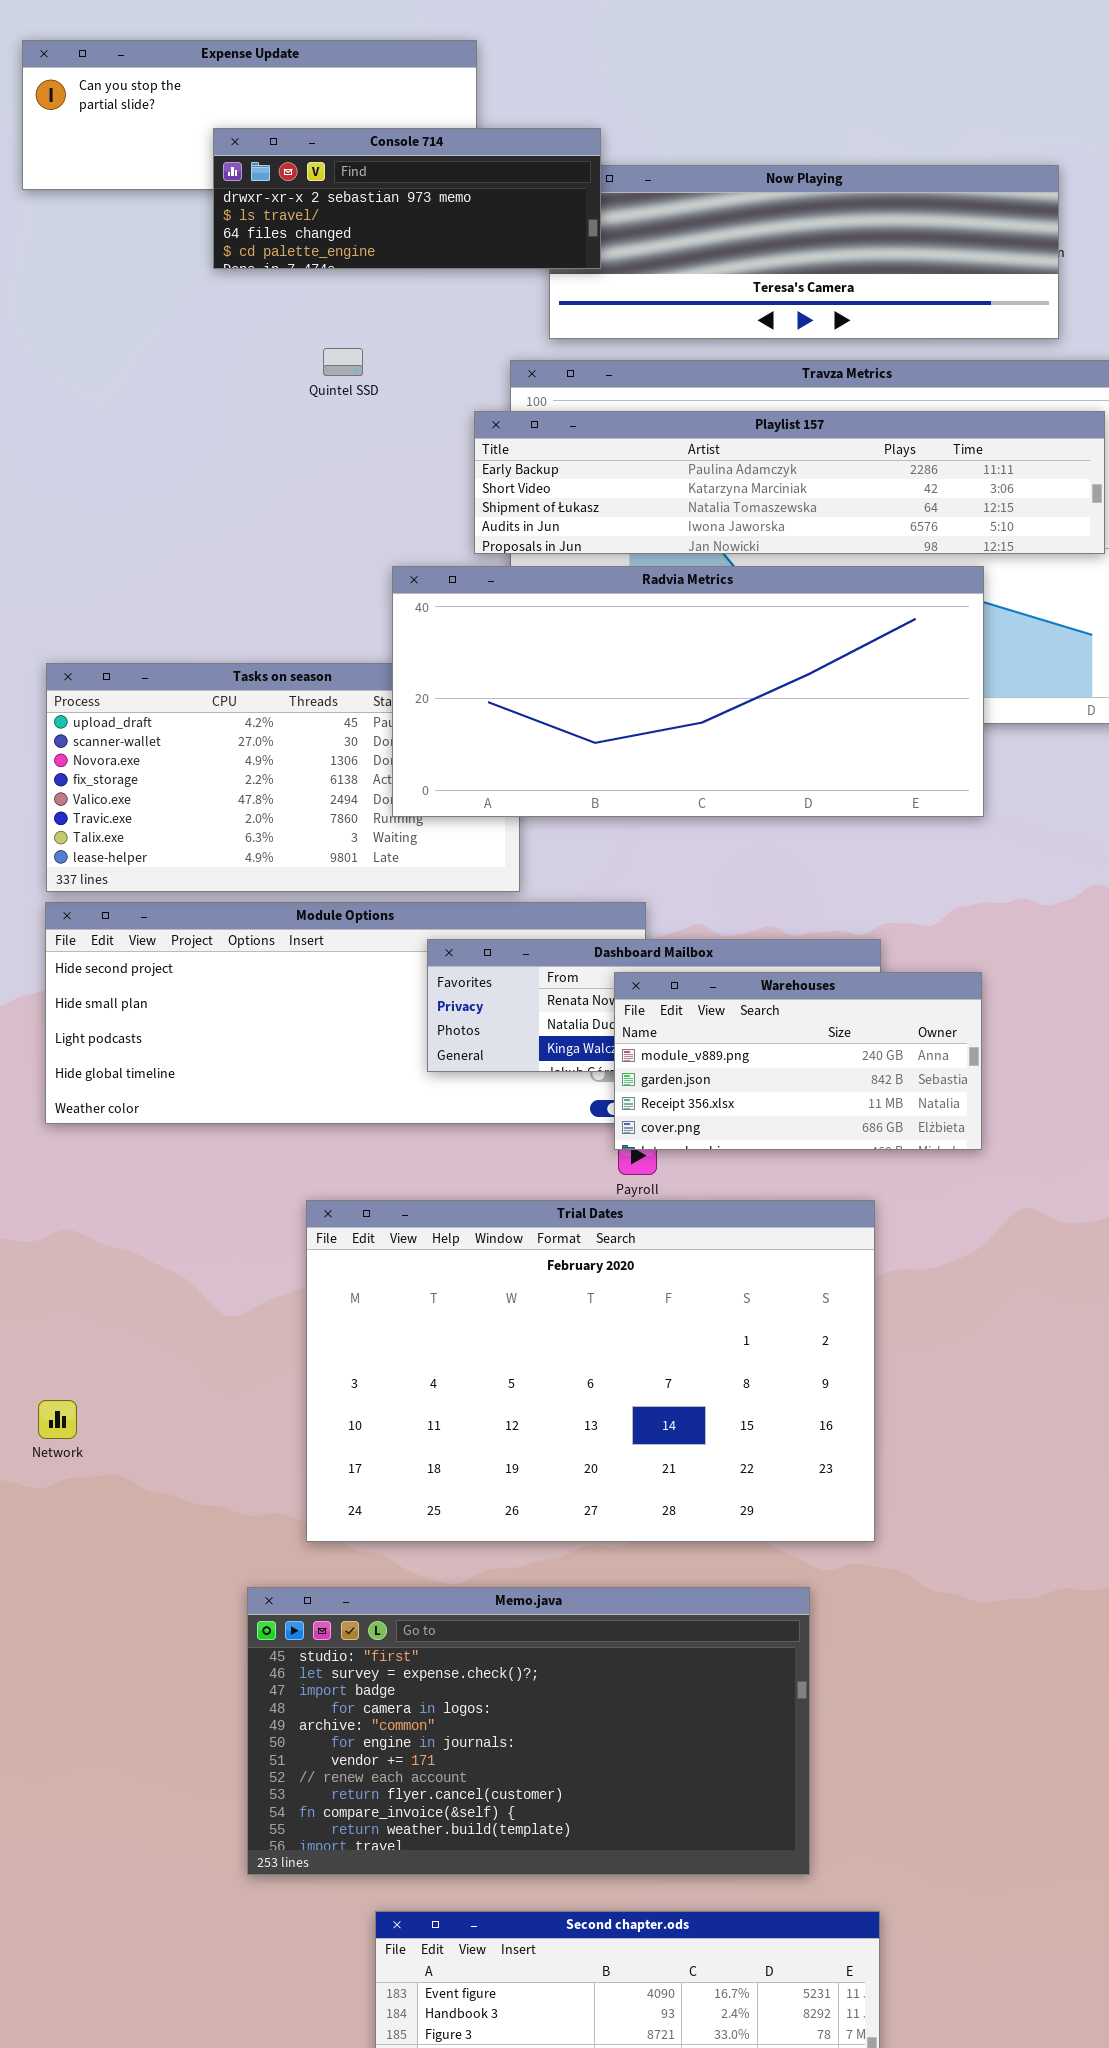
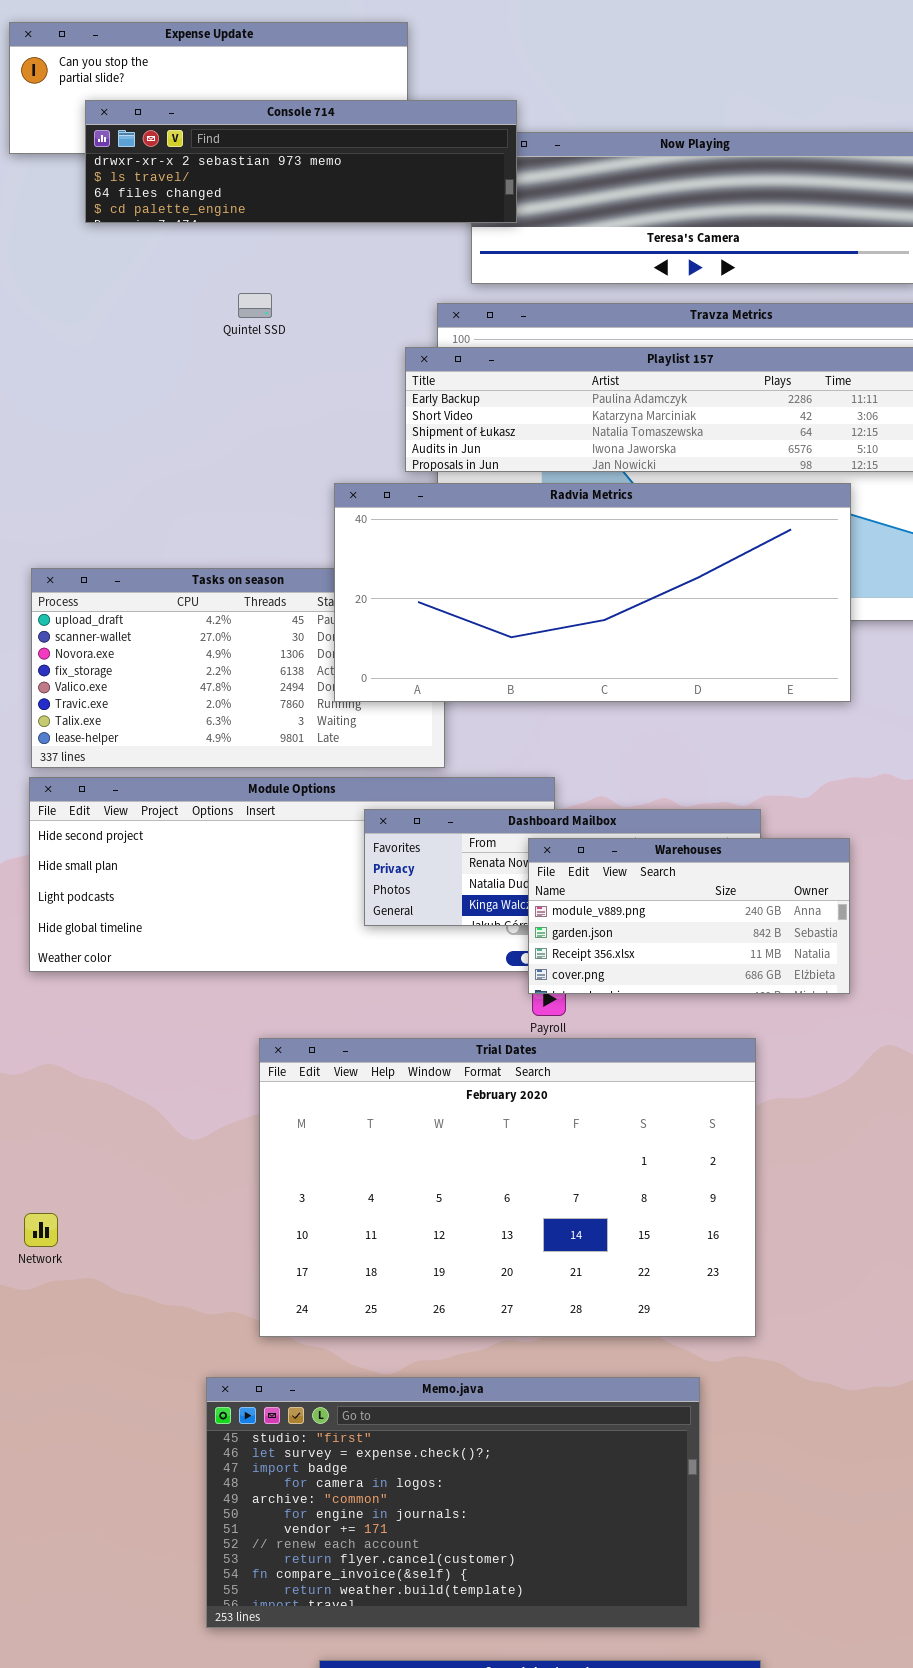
Console 714: [213,128,601,269] -> [85,100,517,223], resized
Quintel SSD: [323,348,363,376] -> [238,293,272,318], moved

